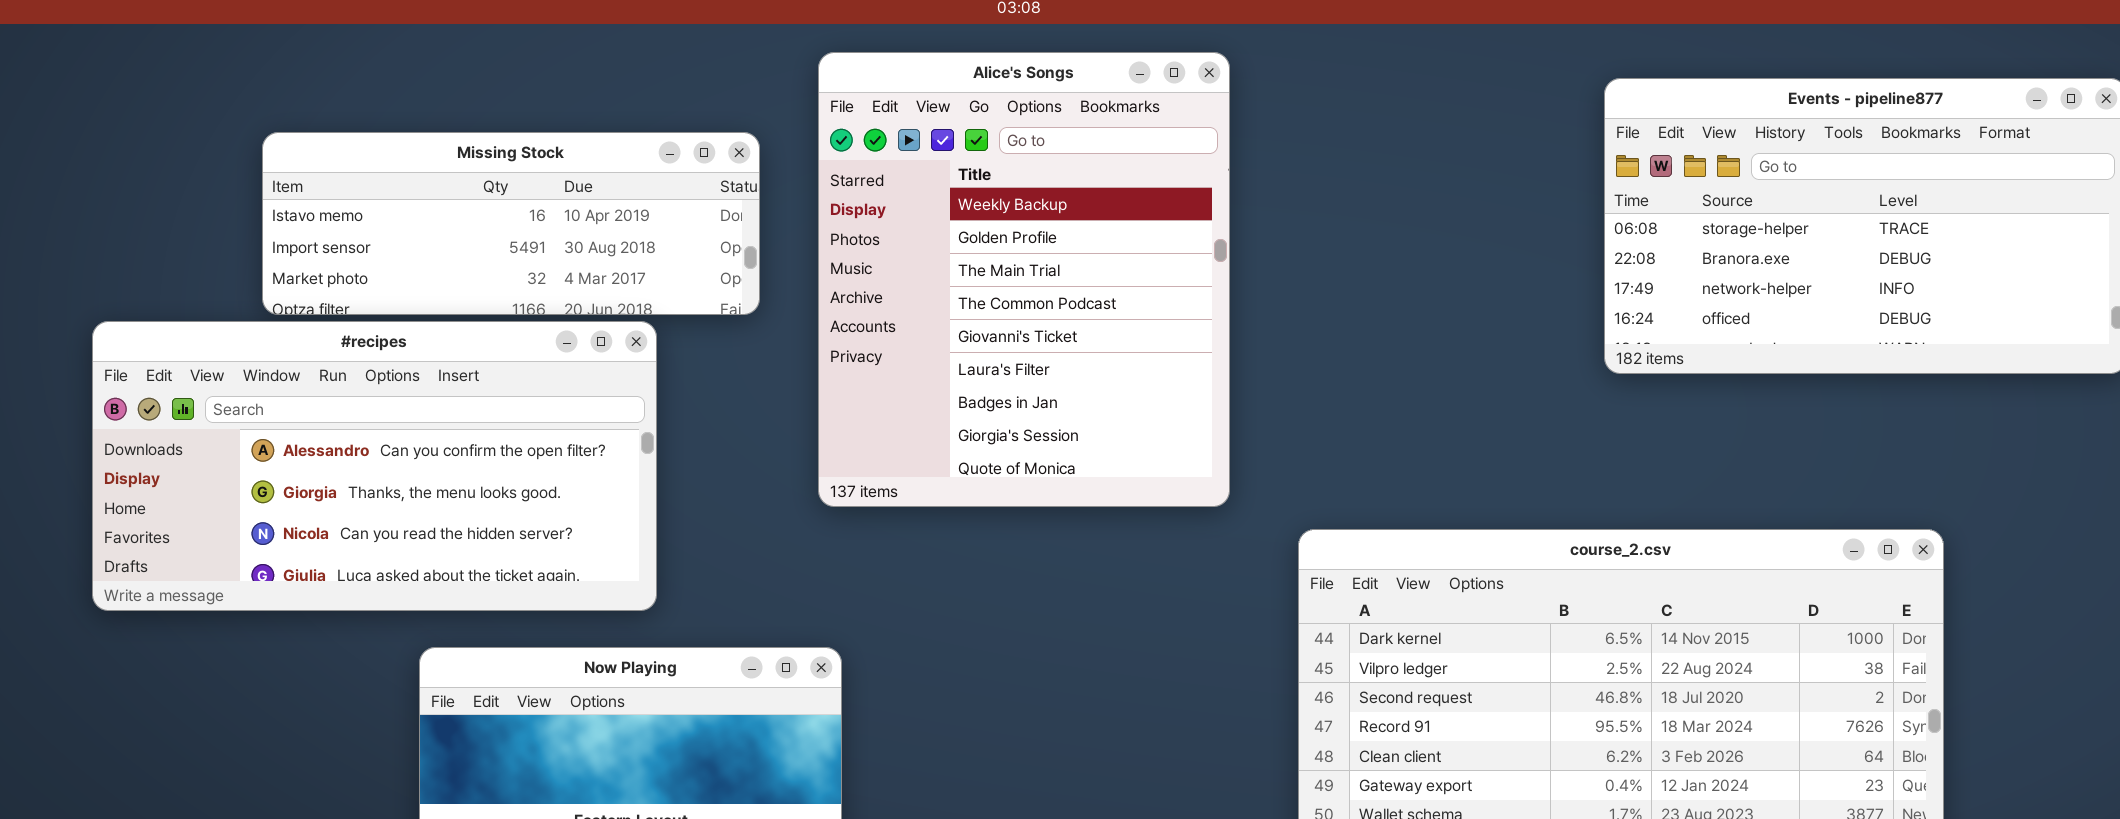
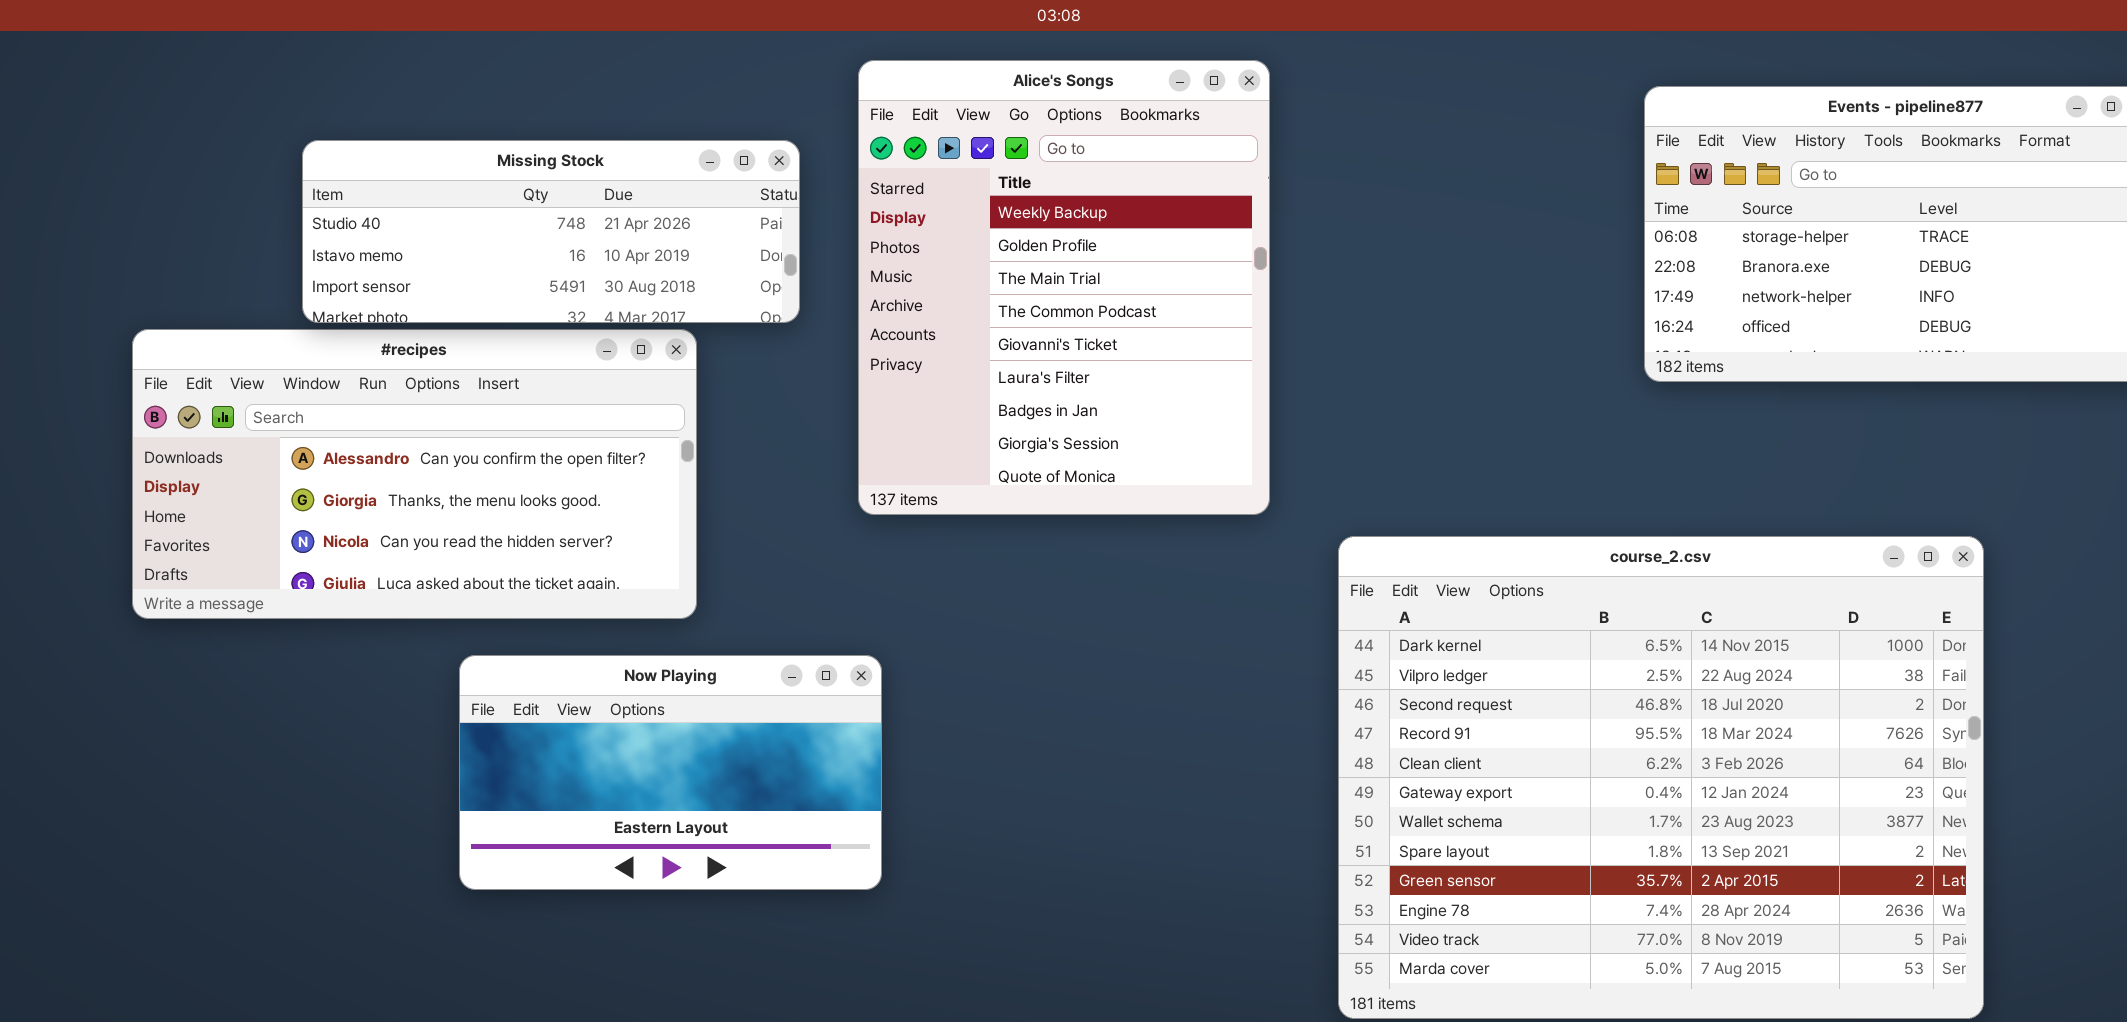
Missing Stock: [262,132,760,315] -> [302,140,800,323], scrolled up 1 row

